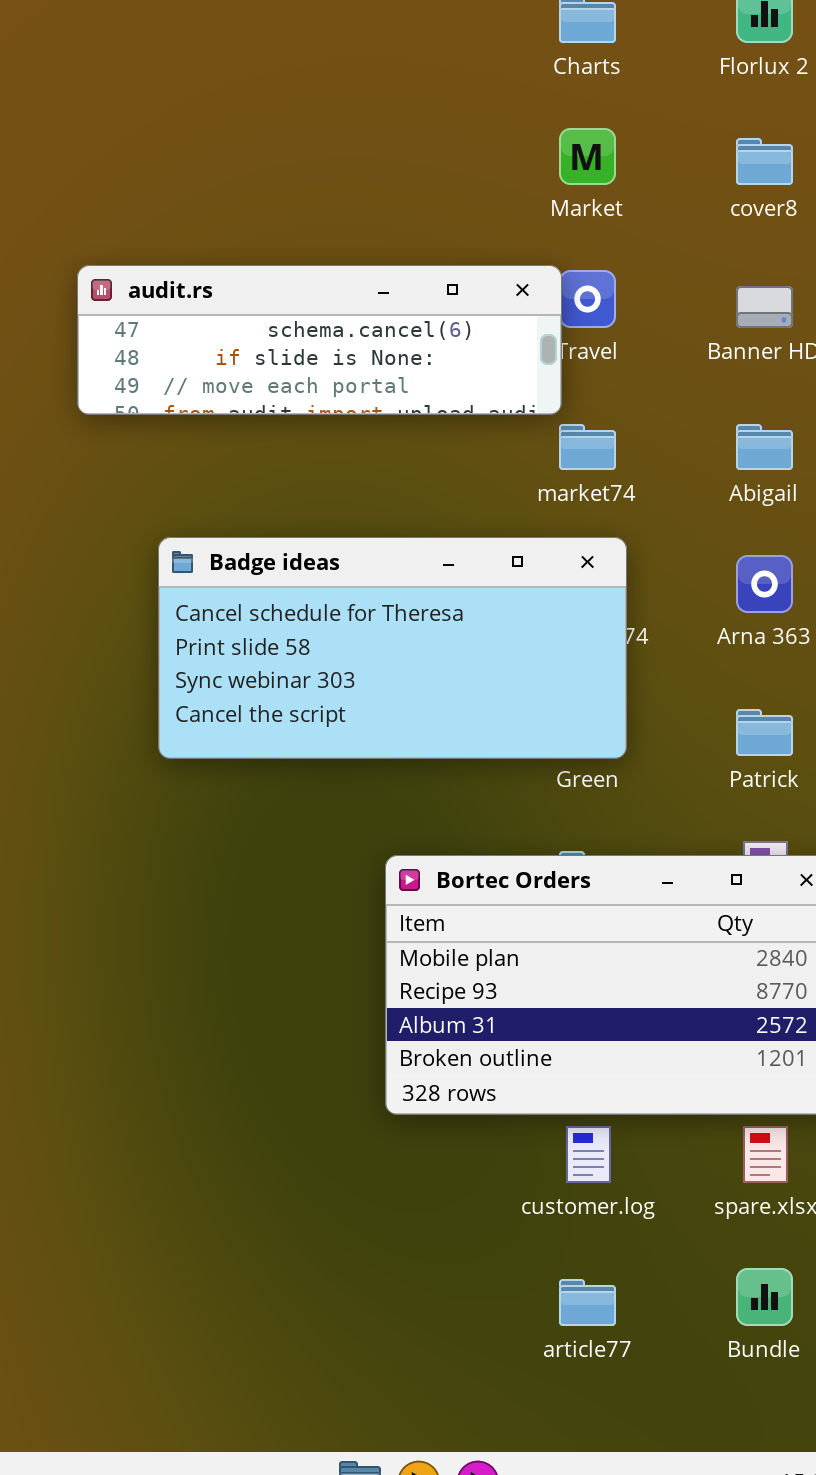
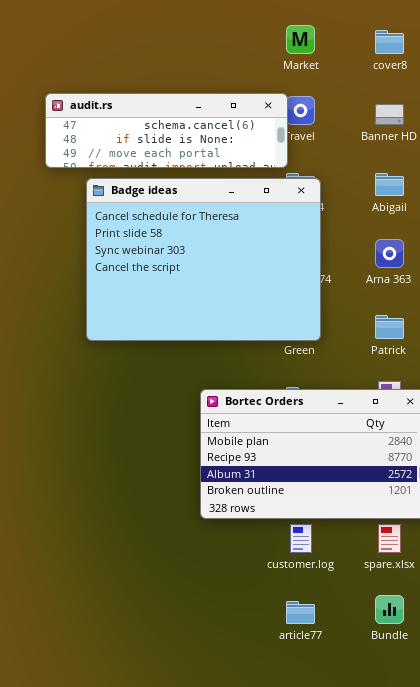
Badge ideas: [158,537,627,759] -> [86,178,321,341], resized

